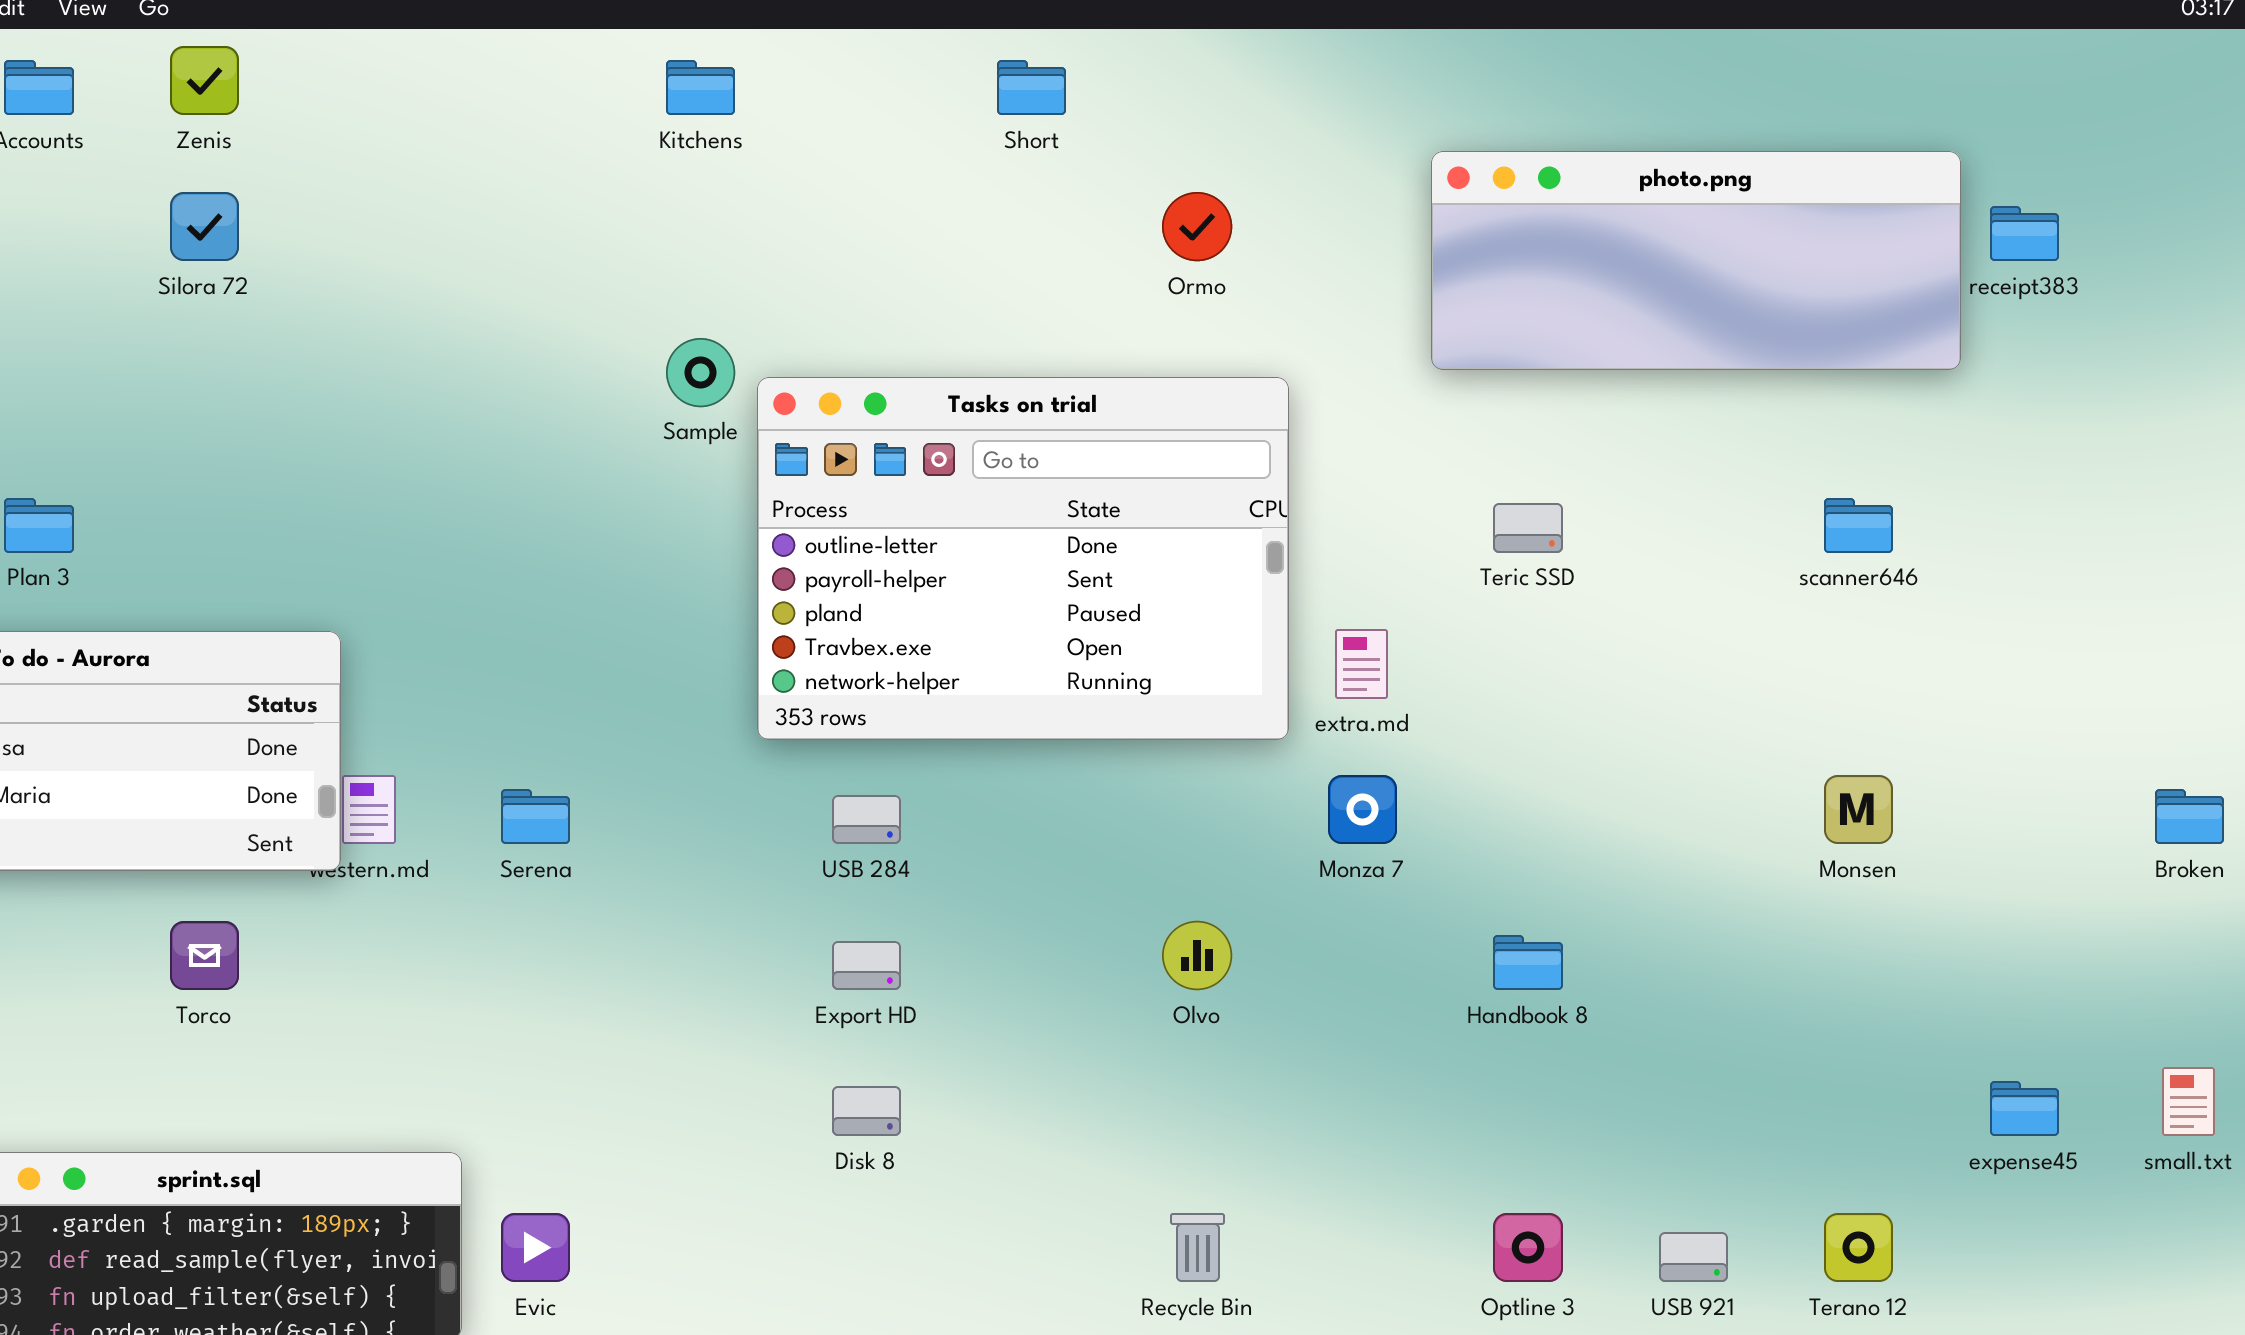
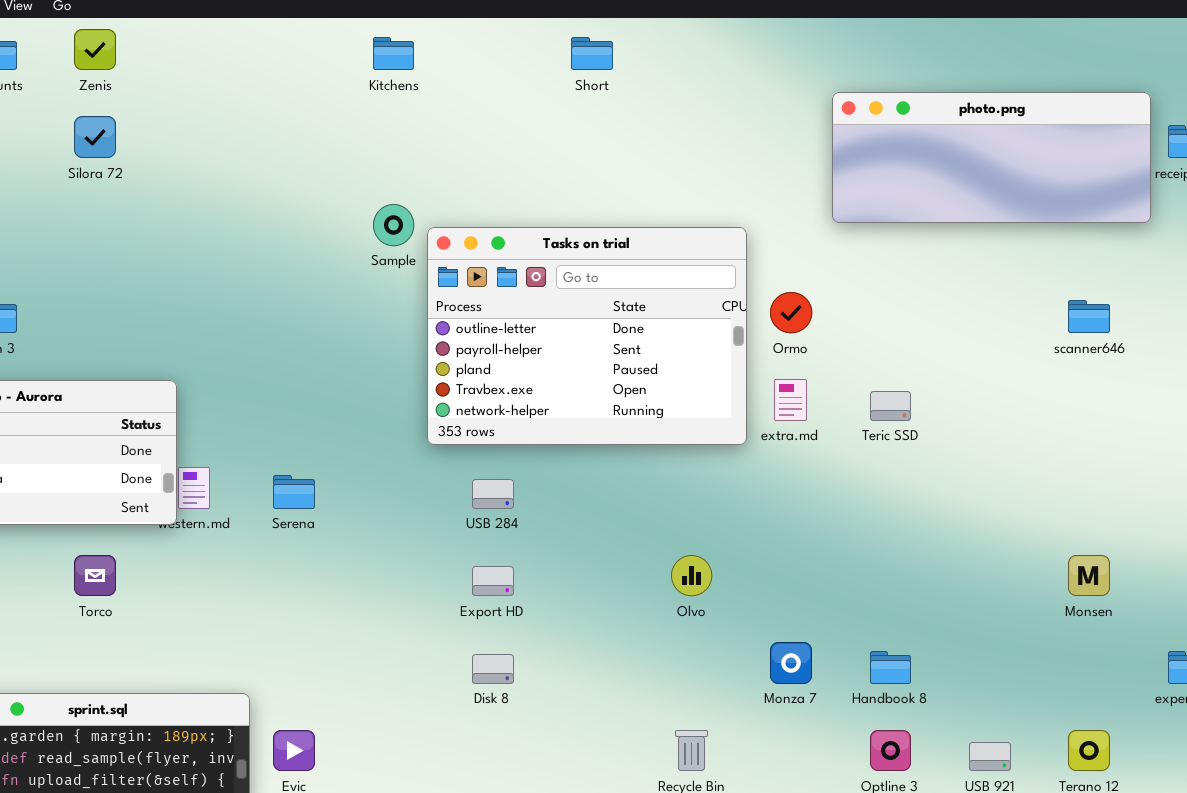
Ormo: [1162,192,1232,261] -> [770,292,812,333], moved
Teric SSD: [1493,503,1563,553] -> [870,391,911,421], moved
Monza 7: [1328,775,1397,844] -> [770,642,812,684], moved
Monsen: [1824,775,1893,844] -> [1068,555,1110,596], moved
Handbook 8: [1493,935,1563,990] -> [870,651,911,684], moved

